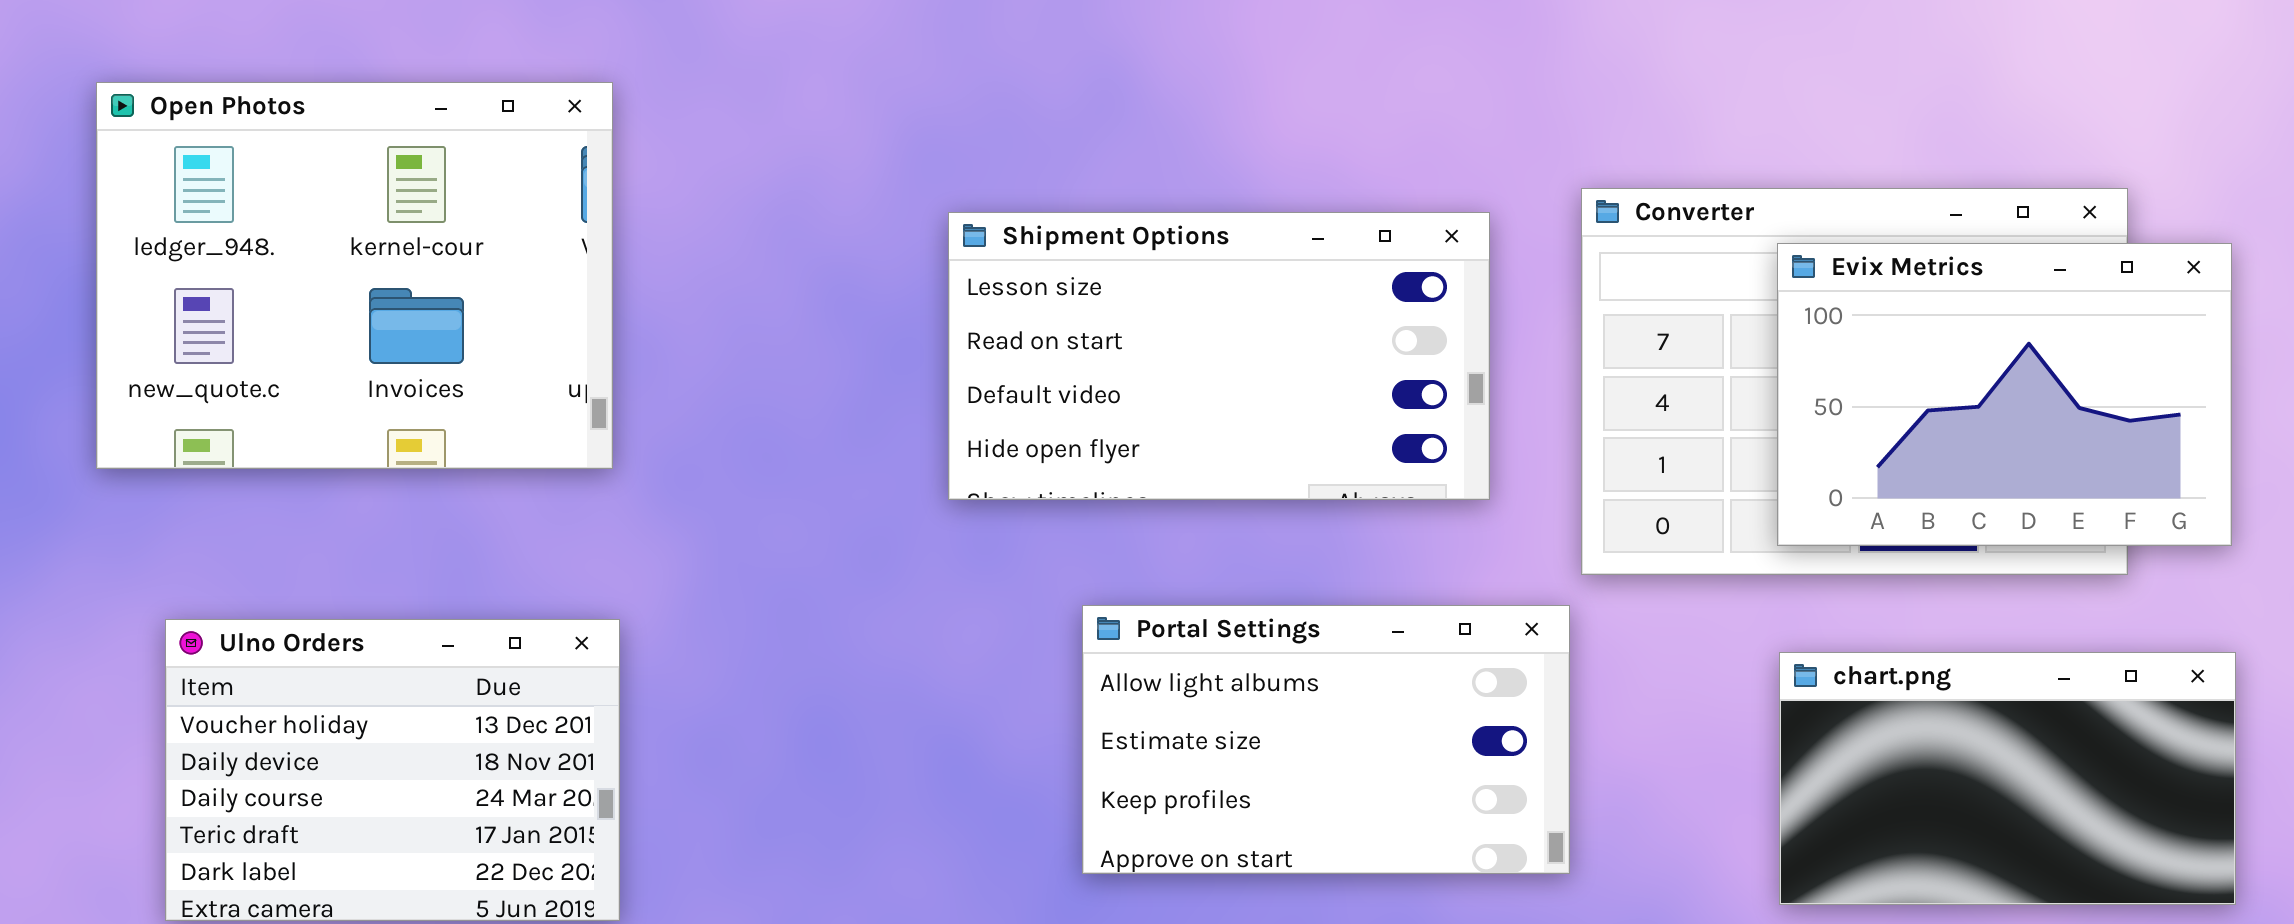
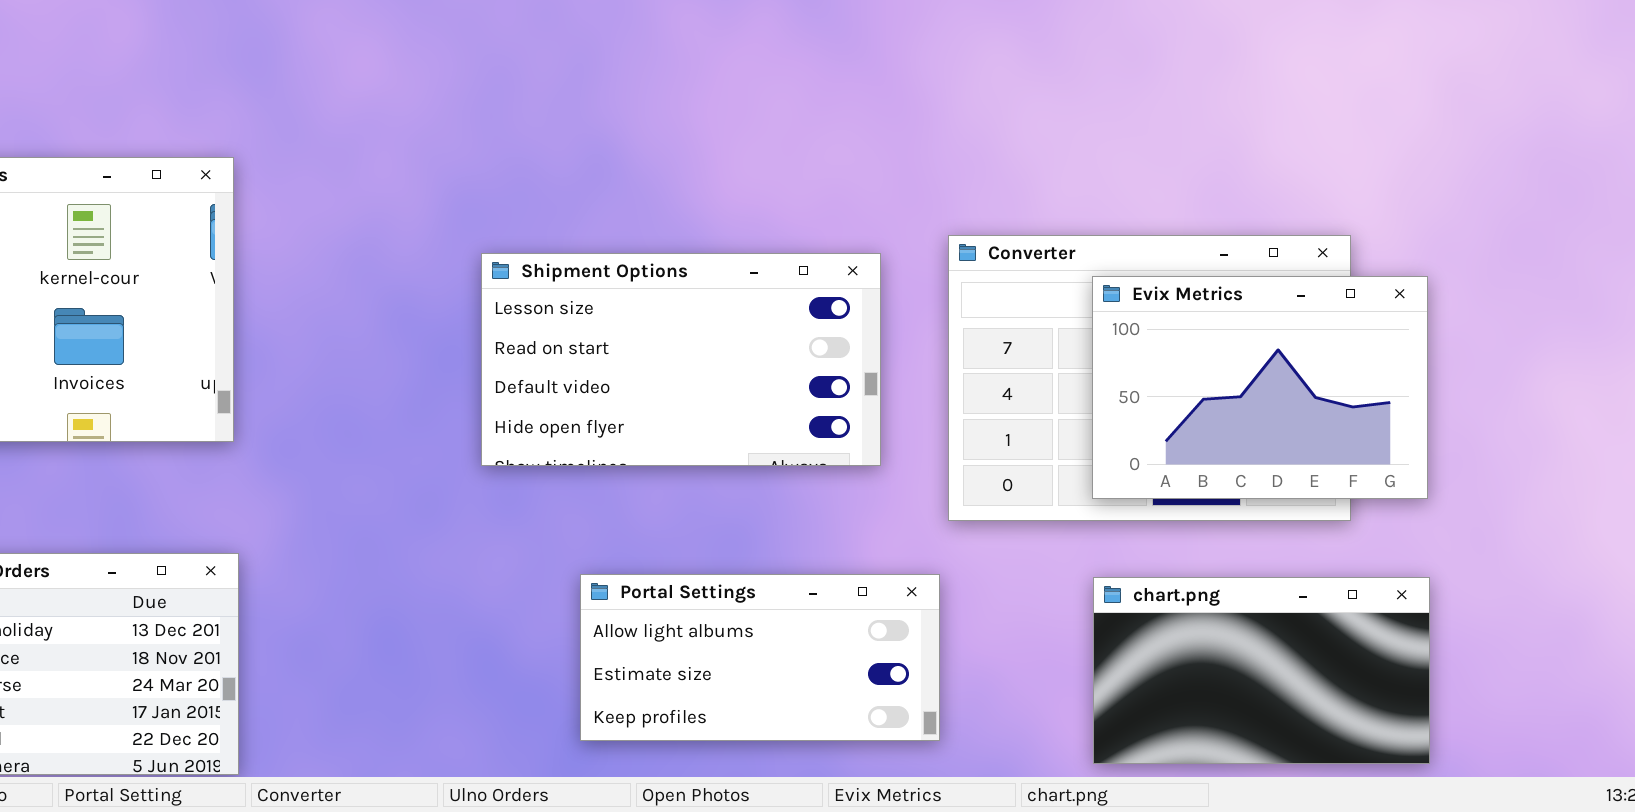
Portal Settings: [1082,605,1570,874] -> [580,574,940,741], resized

